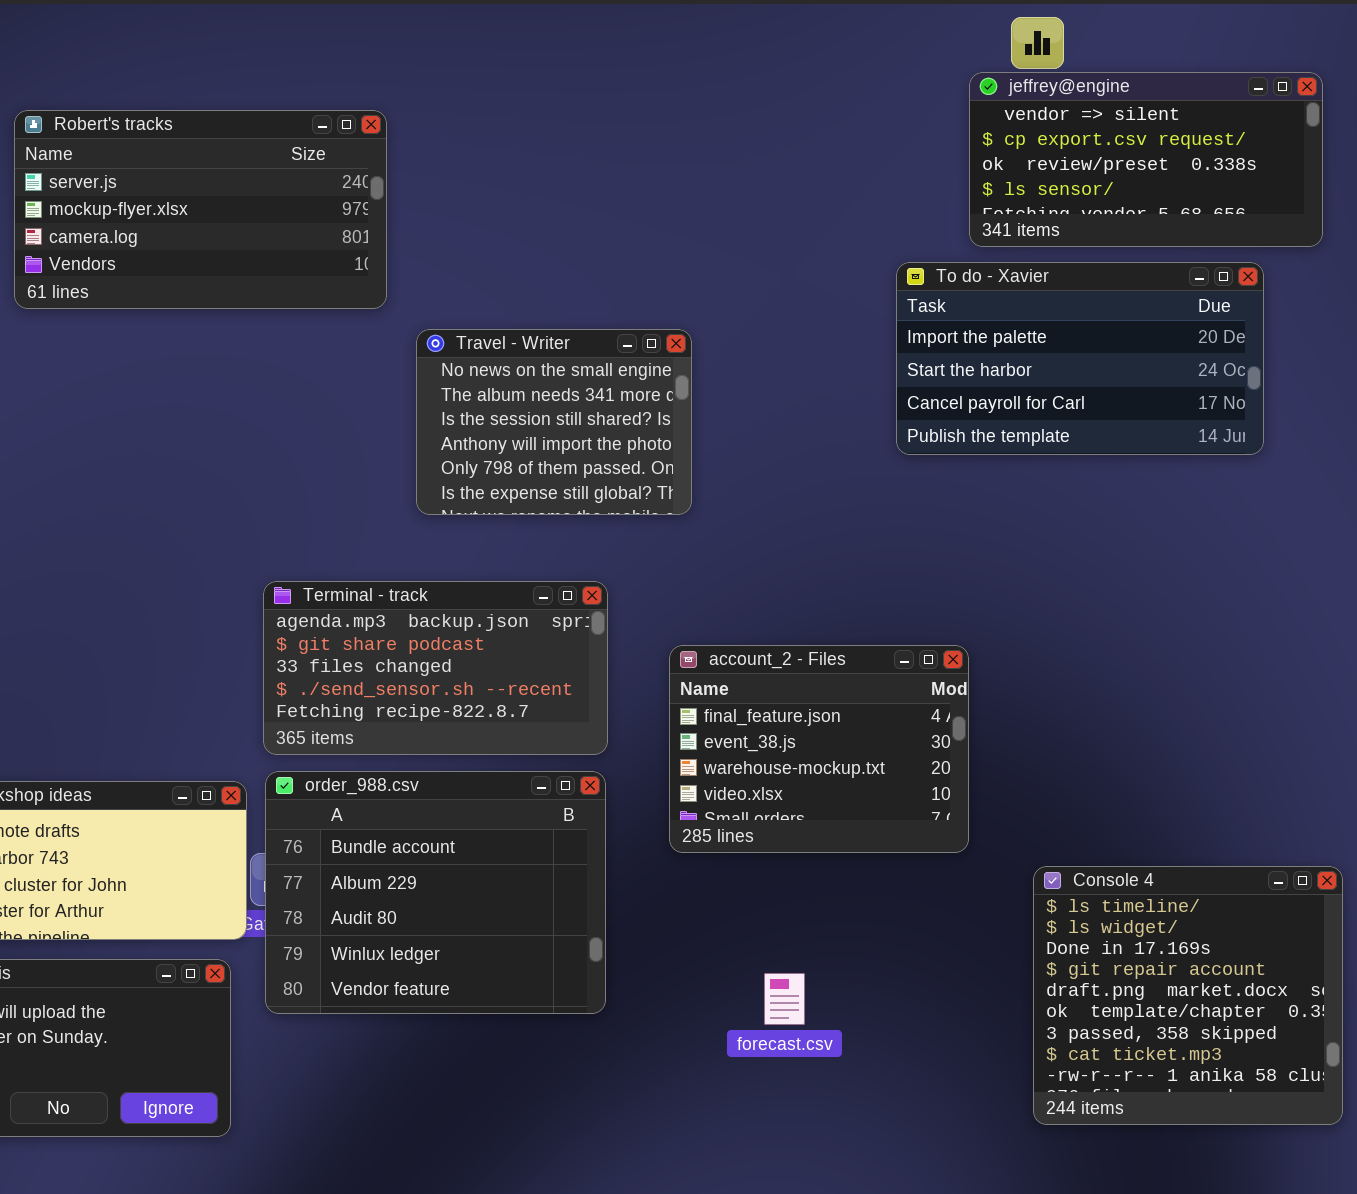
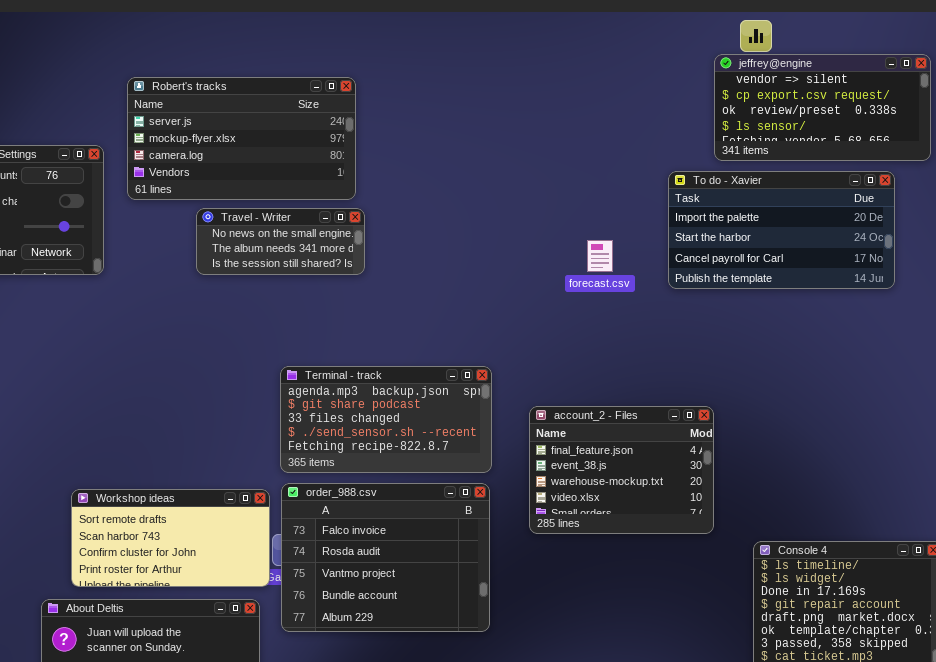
Travel - Writer: [416,329,692,515] -> [196,208,365,275], moved, resized
order_988.csv: [265,771,606,1014] -> [281,483,490,632], scrolled up 3 rows
forecast.csv: [764,973,805,1025] -> [587,240,613,272], moved

